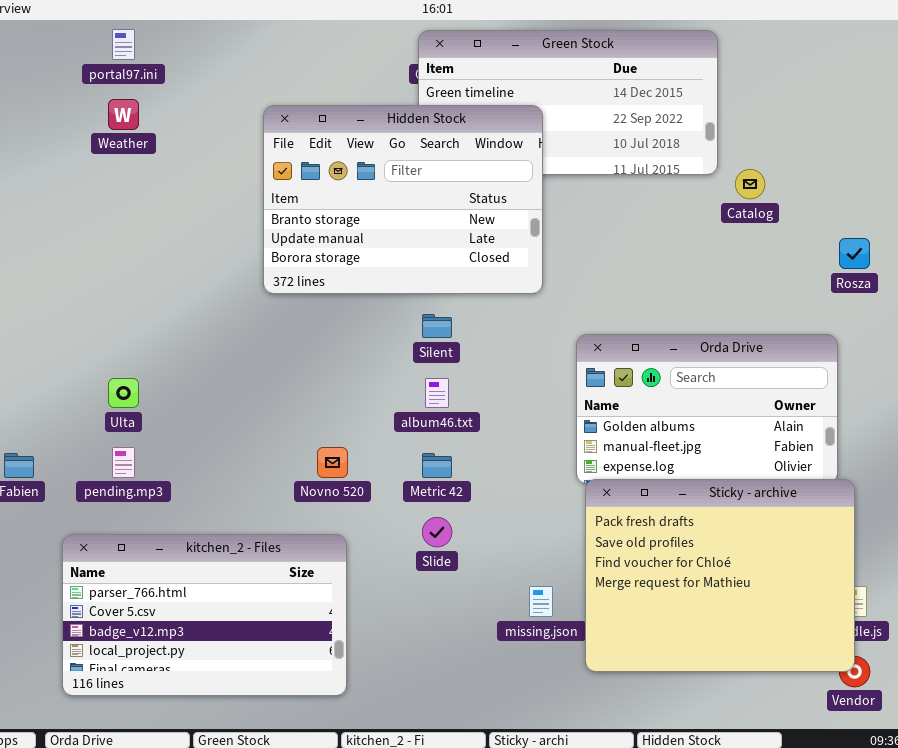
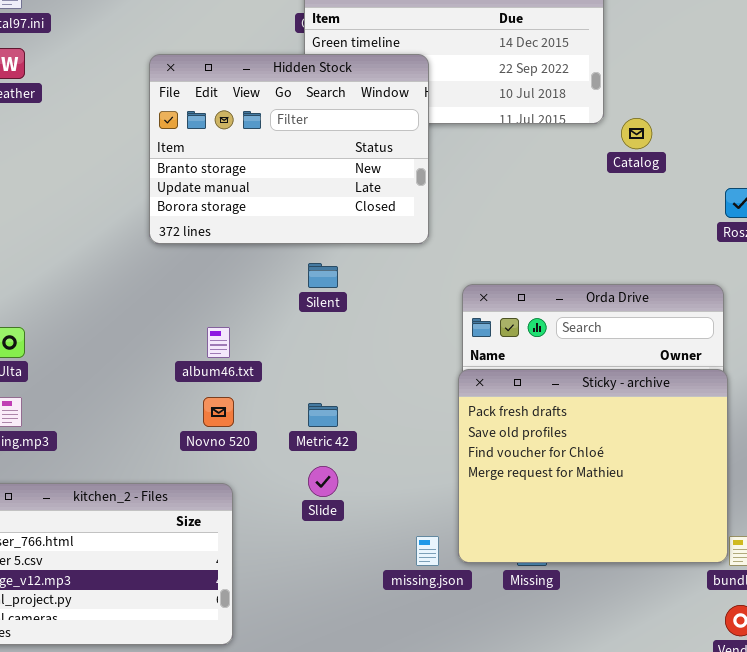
album46.txt: [425,378,449,408] -> [207,327,230,358], moved
Sticky - archive: [585,479,855,672] -> [458,369,728,563], moved

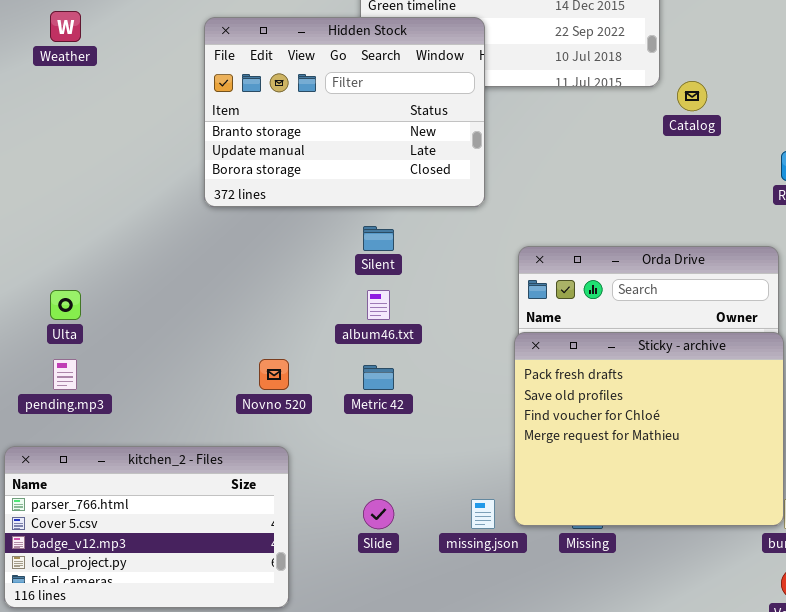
album46.txt: [207,327,230,358] -> [367,290,390,320], moved
Slide: [308,466,338,497] -> [363,499,394,529], moved

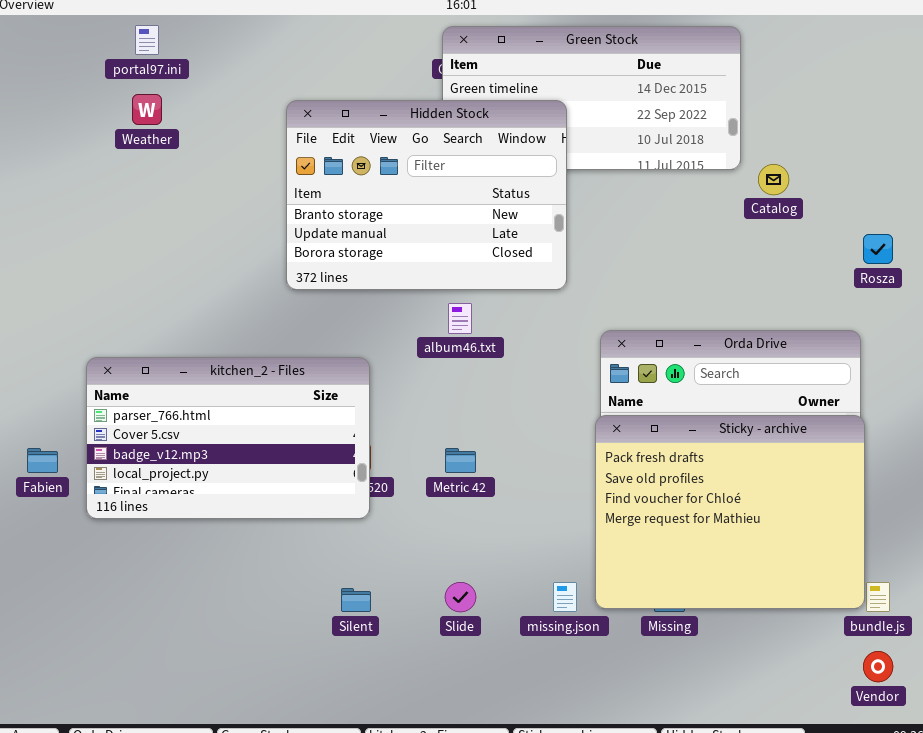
Silent: [363,226,394,251] -> [341,588,371,612], moved
album46.txt: [367,290,390,320] -> [448,303,472,334], moved
kitchen_2 - Files: [4,446,289,608] -> [86,357,370,519], moved

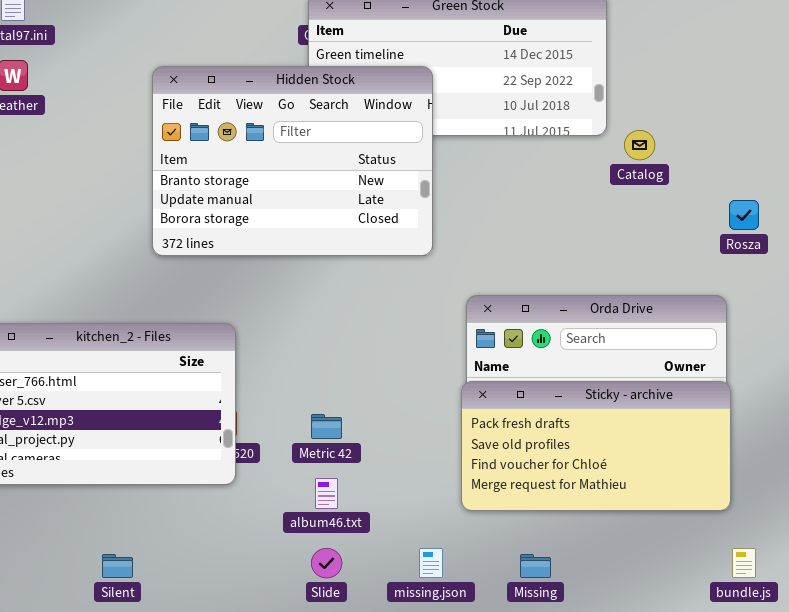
album46.txt: [448,303,472,334] -> [315,478,338,509], moved
Sticky - archive: [595,415,865,609] -> [461,381,731,511], resized
Silent: [341,588,371,612] -> [102,554,133,578], moved

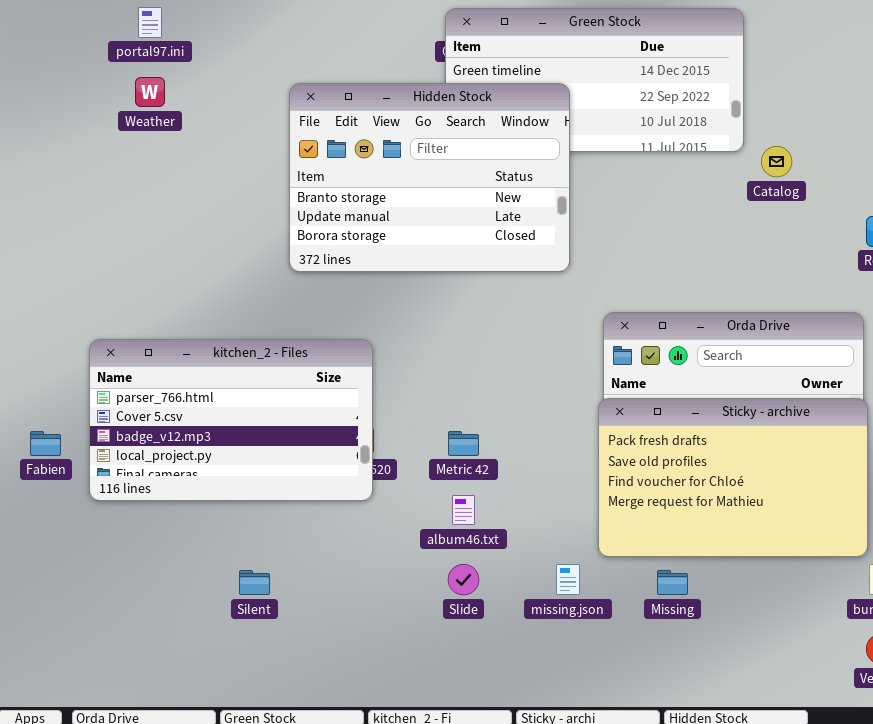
Sticky - archive: [461,381,731,511] -> [598,398,868,557], resized

